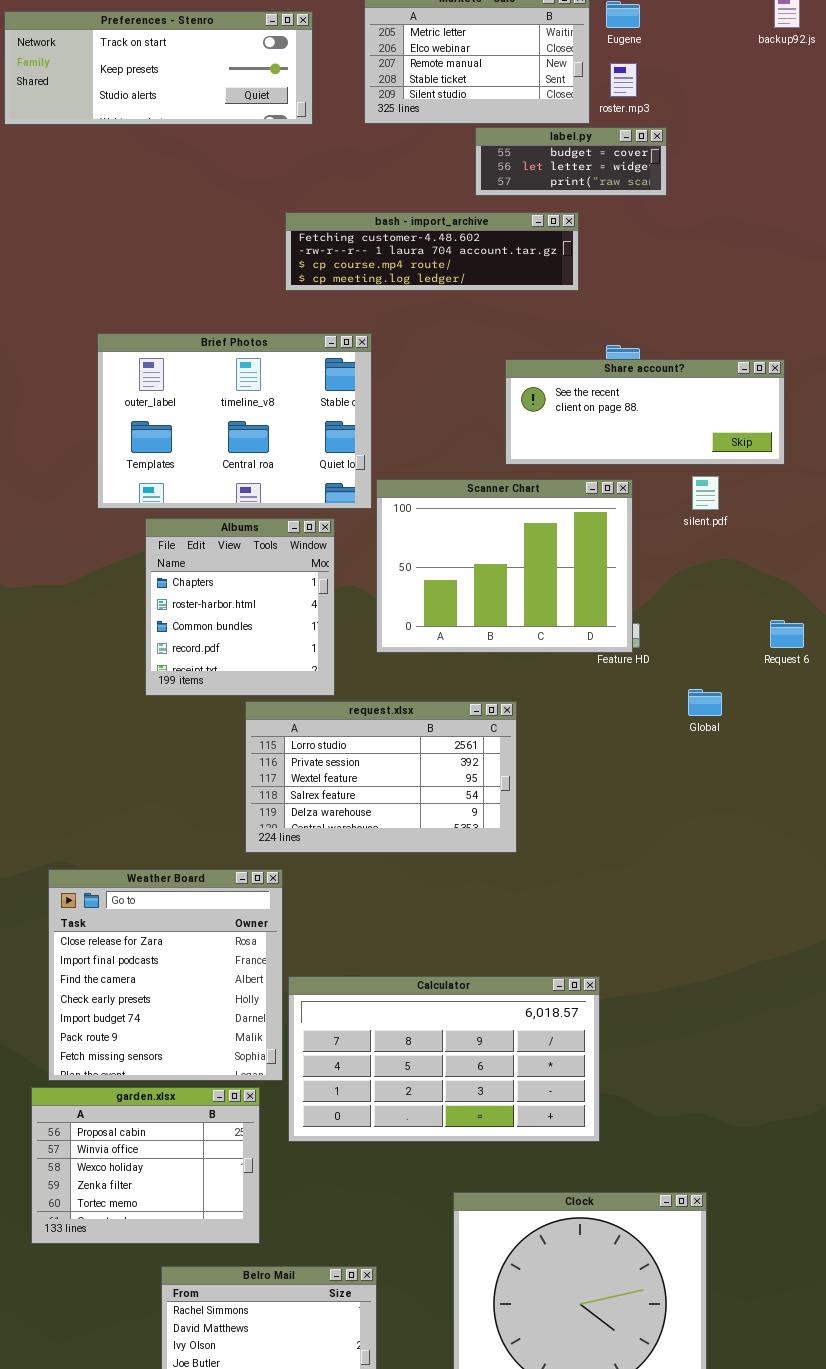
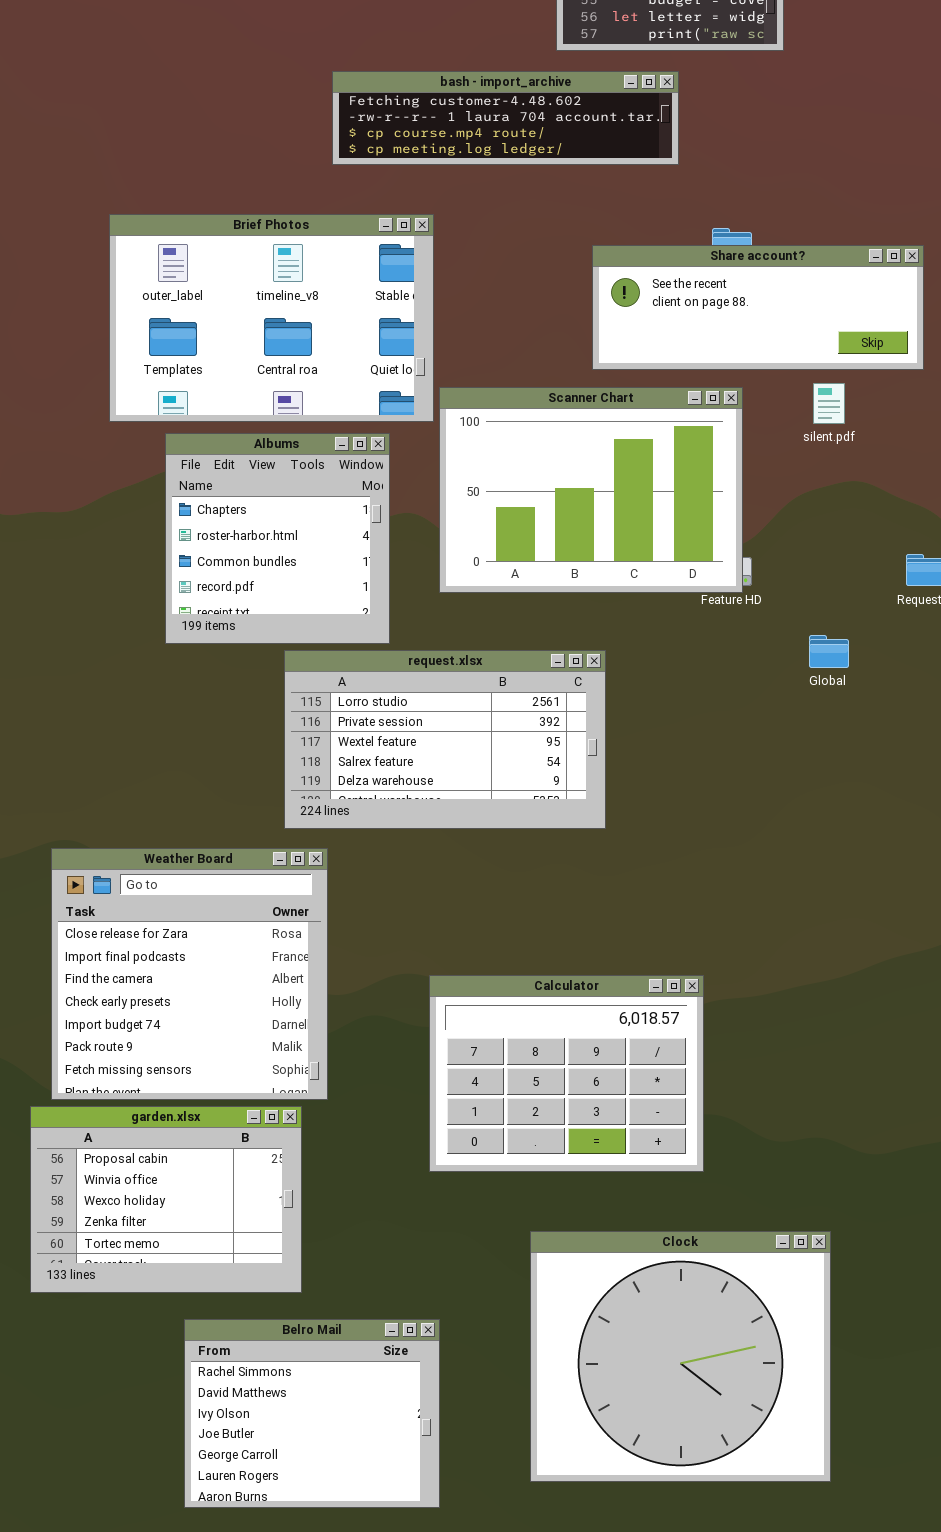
Calculator: [288,976,600,1142] -> [429,975,704,1172], resized

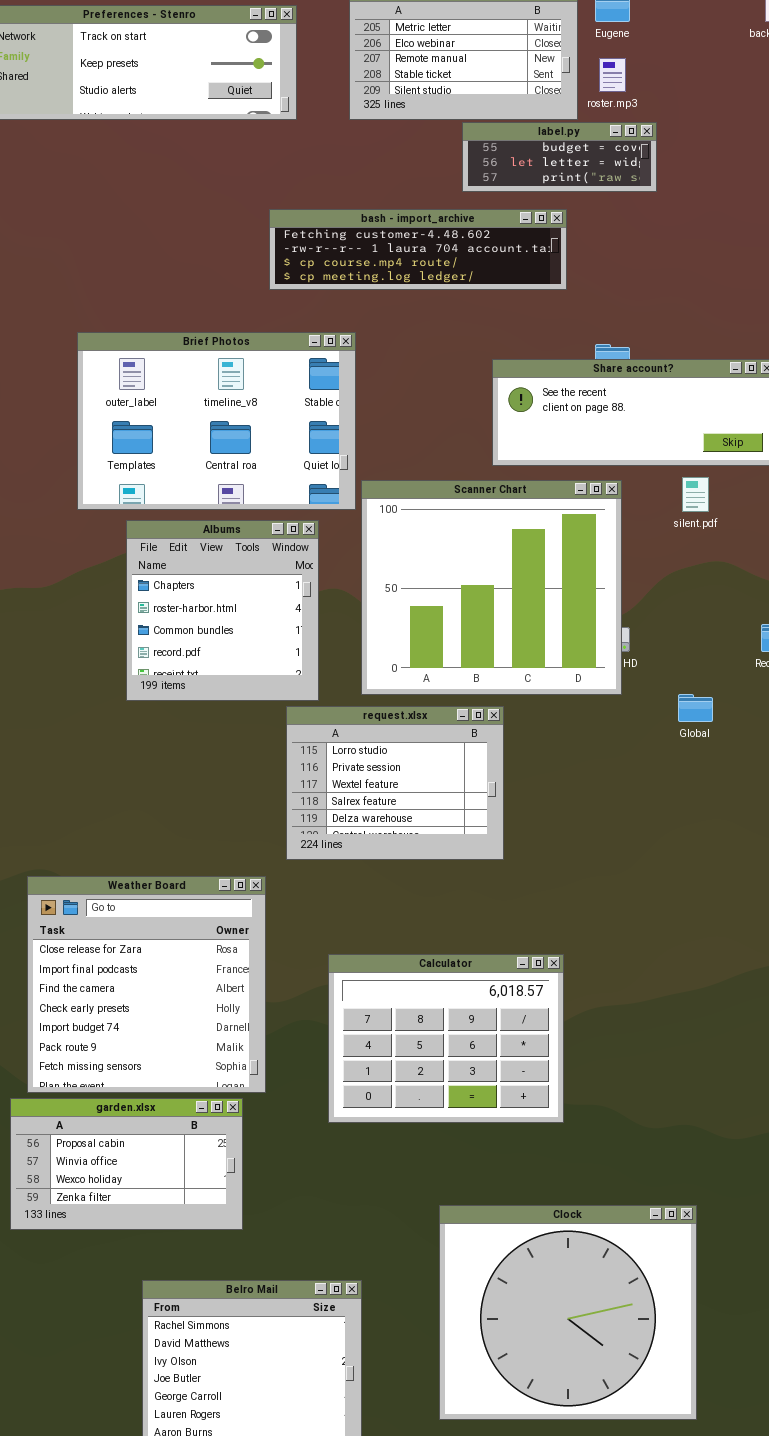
Scanner Chart: [439,387,743,593] -> [361,480,622,695], resized
request.xlsx: [284,650,606,829] -> [286,706,504,860], resized
Calculator: [429,975,704,1172] -> [328,954,564,1123], moved
garden.xlsx: [30,1106,302,1293] -> [10,1098,243,1230], resized

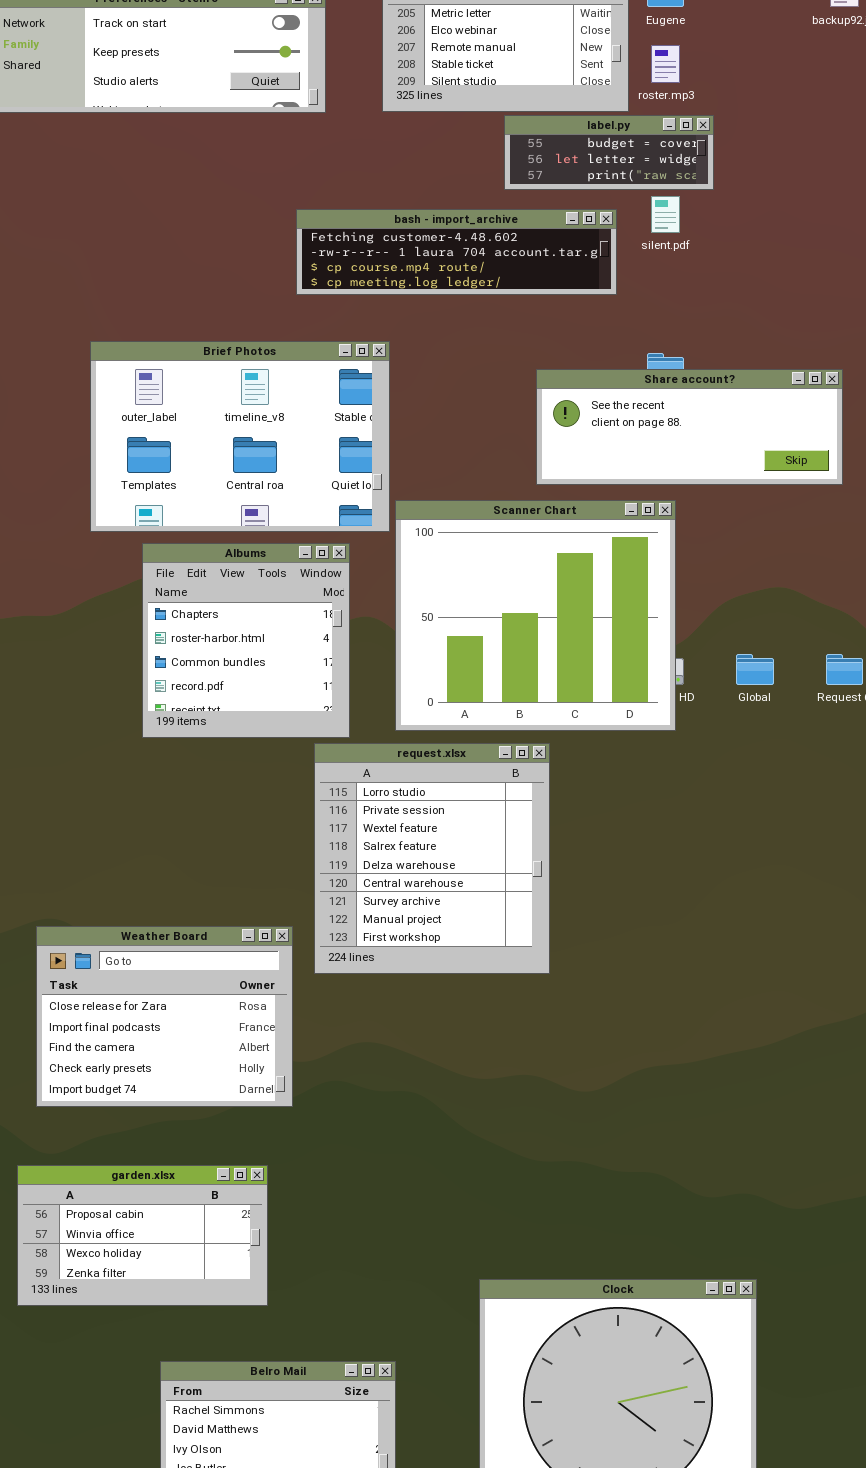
silent.pdf: [682,477,709,512] -> [651,196,680,233], moved
Global: [678,694,713,722] -> [736,654,774,685], moved
request.xlsx: [286,706,504,860] -> [314,743,550,974], resized
Weather Board: [27,876,266,1093] -> [36,926,293,1107], resized
Calculator: [328,954,564,1123] -> none, closed

